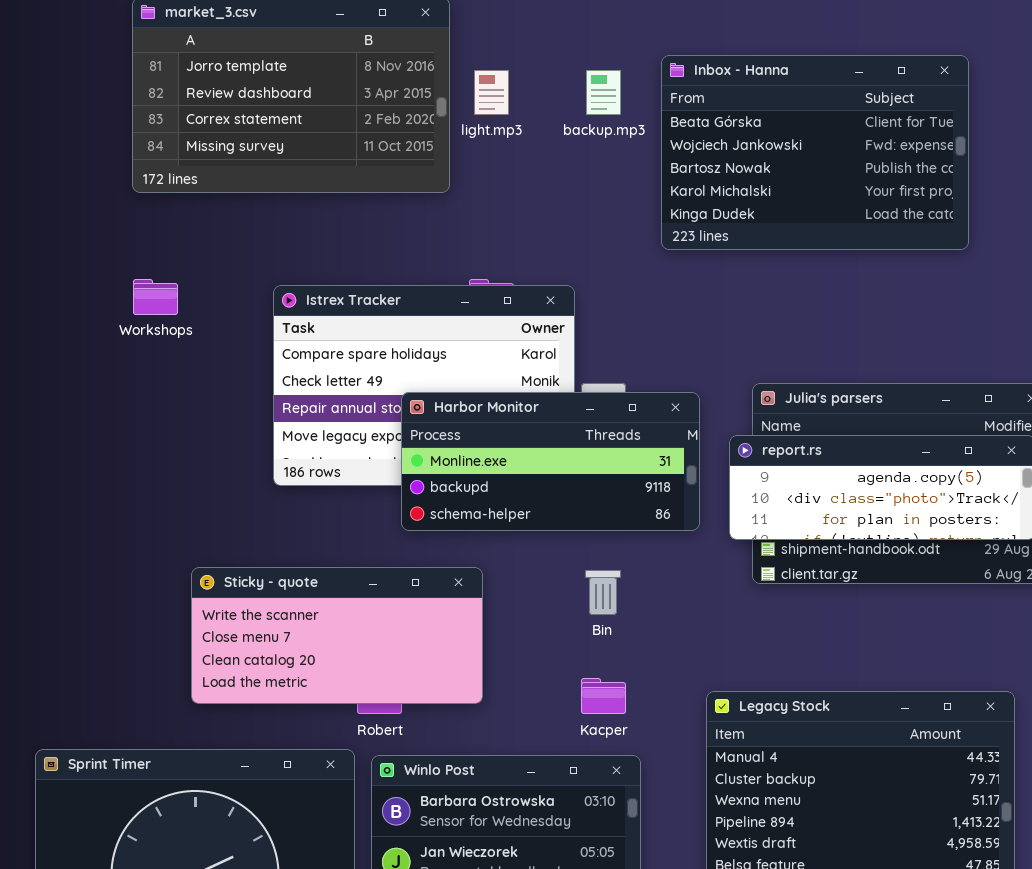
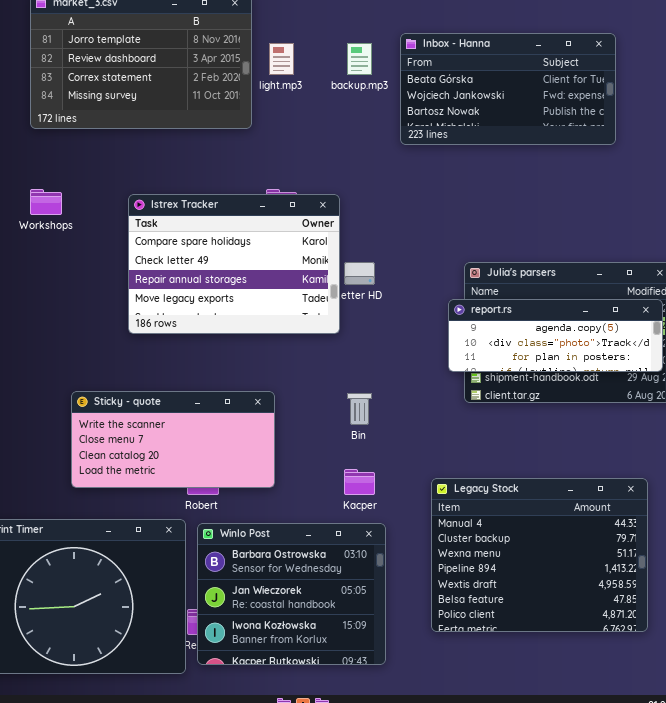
Inbox - Hanna: [661,55,969,250] -> [400,33,616,145], resized
Harbor Monitor: [401,392,700,531] -> none, closed

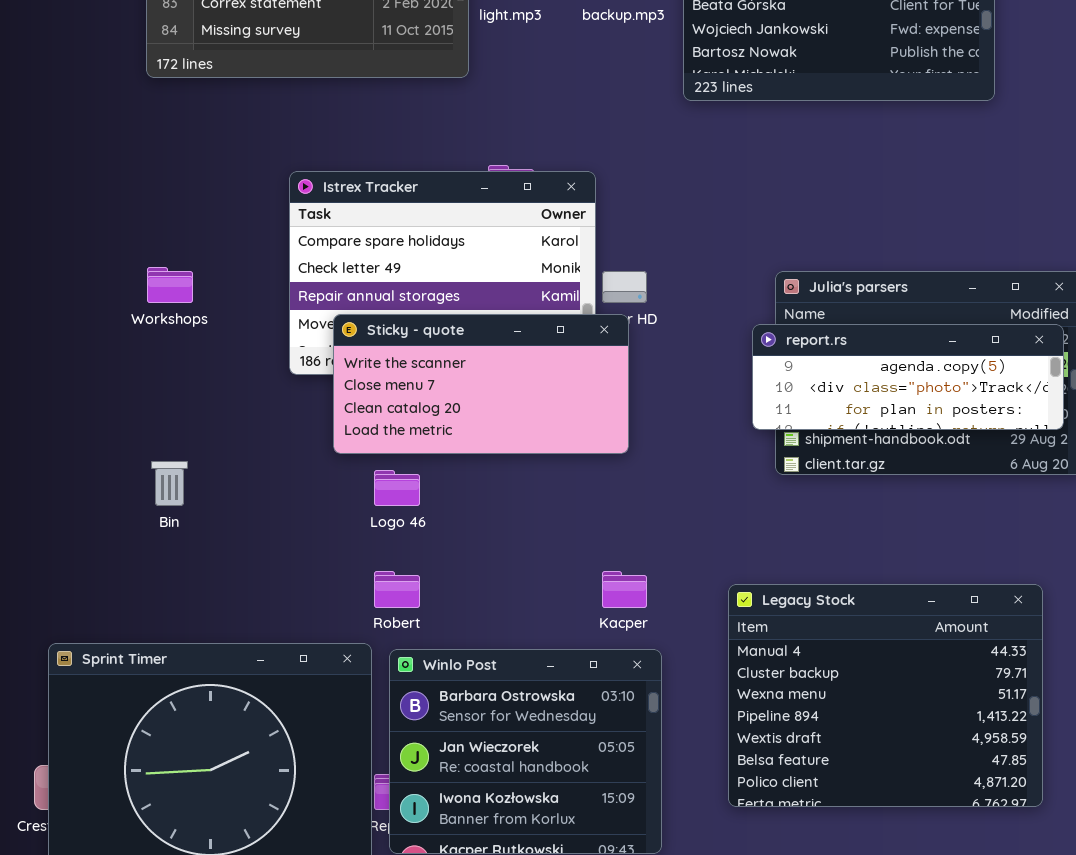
Workshops: [30,189,62,215] -> [147,267,193,303], moved
Sticky - quote: [71,391,275,488] -> [333,314,629,454], moved
Bin: [347,393,372,425] -> [151,461,188,506], moved

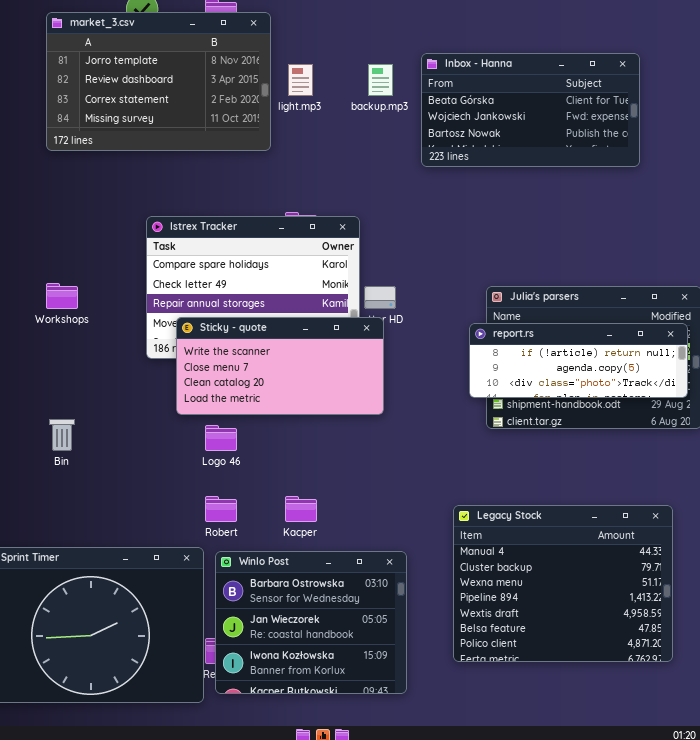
report.rs: [752,324,1064,430] -> [469,323,688,398], scrolled up 1 row
Kacper: [602,571,647,608] -> [285,496,317,522], moved

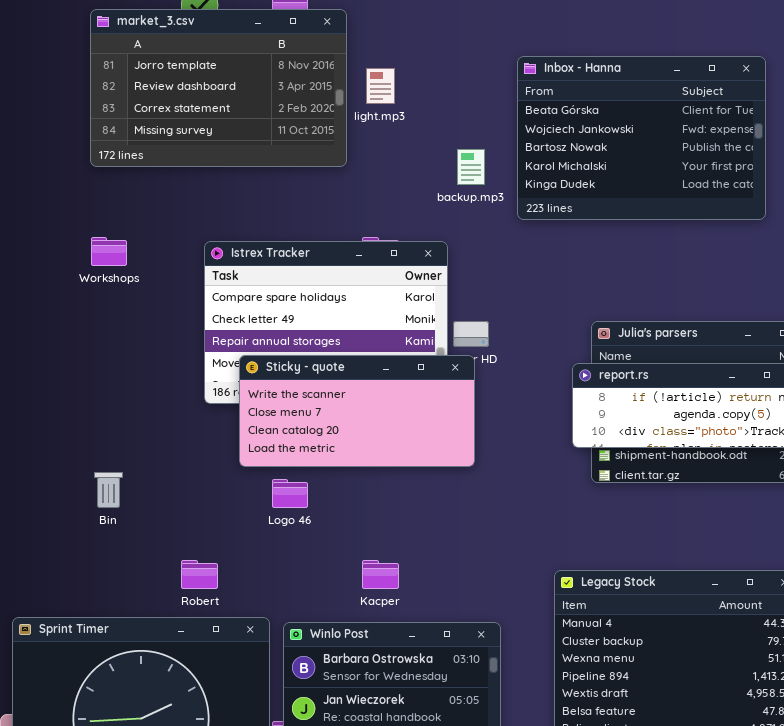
Inbox - Hanna: [421,53,640,167] -> [517,56,766,220], resized
backup.mp3: [368,64,393,96] -> [457,149,485,185], moved
Workshops: [46,283,78,309] -> [91,237,127,266], moved
Robert: [205,496,237,522] -> [181,560,218,589], moved

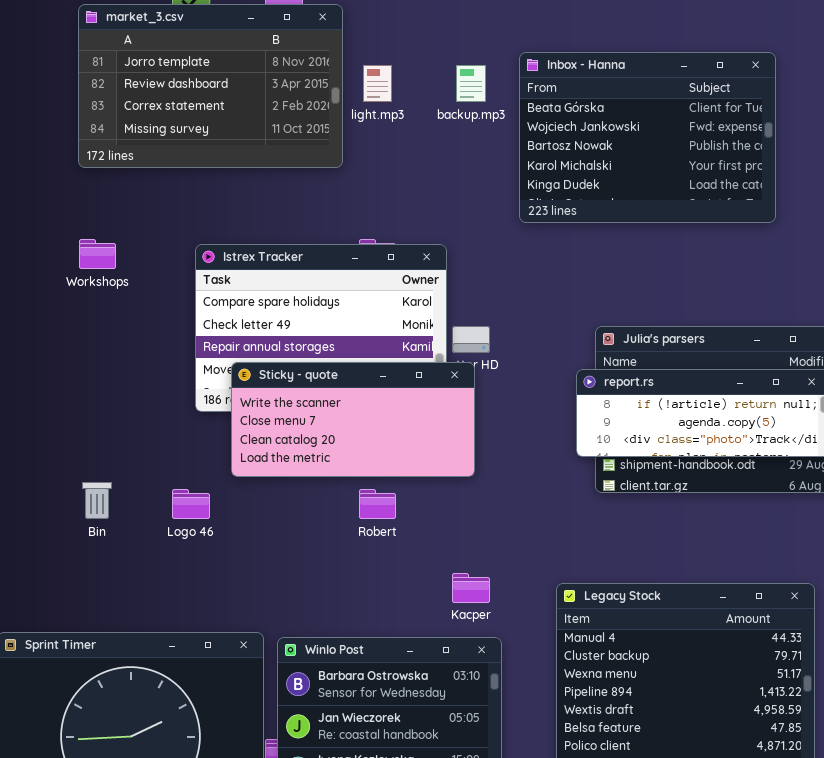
backup.mp3: [457,149,485,185] -> [456,65,486,102], moved
Logo 46: [272,479,308,508] -> [172,489,210,519], moved
Robert: [181,560,218,589] -> [359,489,396,519], moved
Kacper: [362,560,399,589] -> [452,573,490,603], moved

